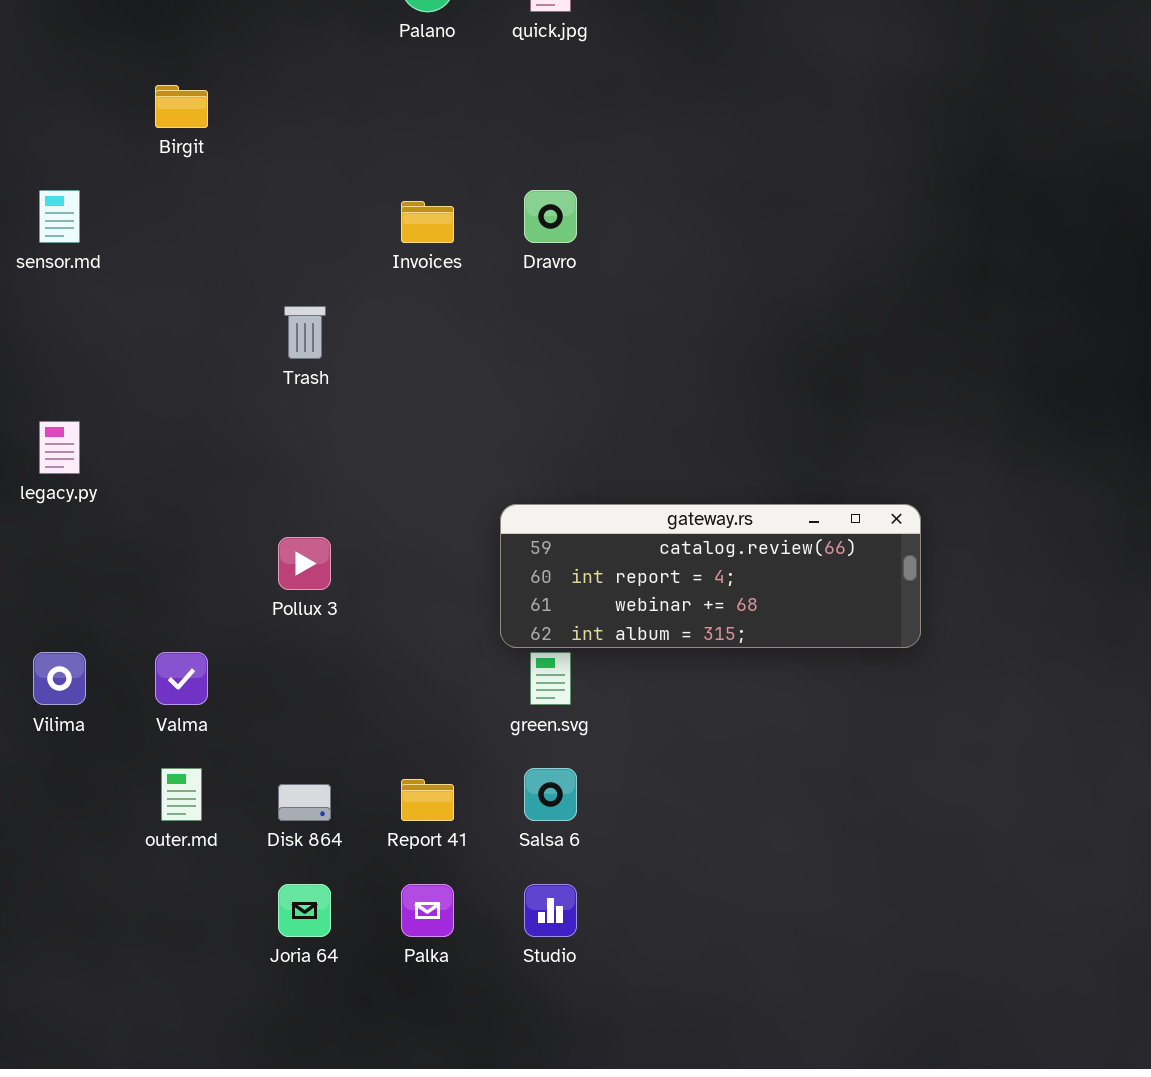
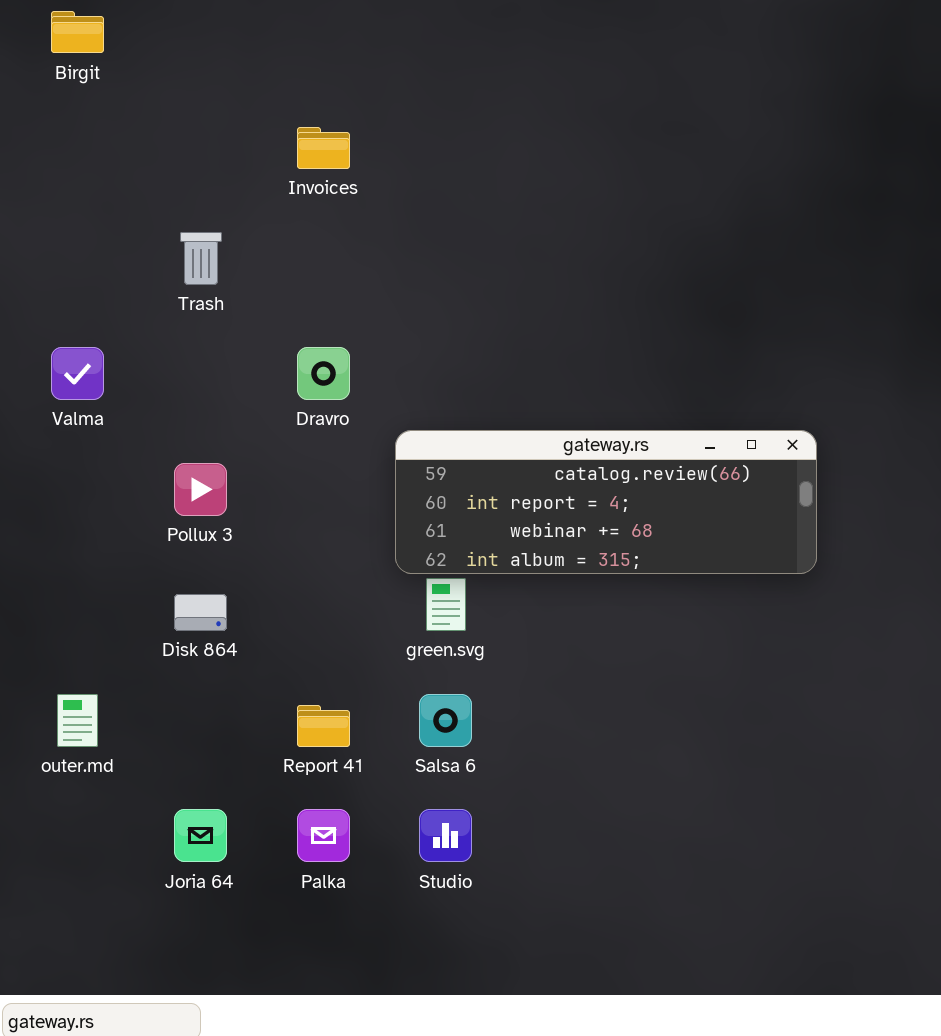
Dravro: [524,190,577,243] -> [297,347,350,400], moved
Valma: [155,652,208,705] -> [51,347,104,400], moved
Disk 864: [278,784,331,821] -> [174,594,227,631], moved

